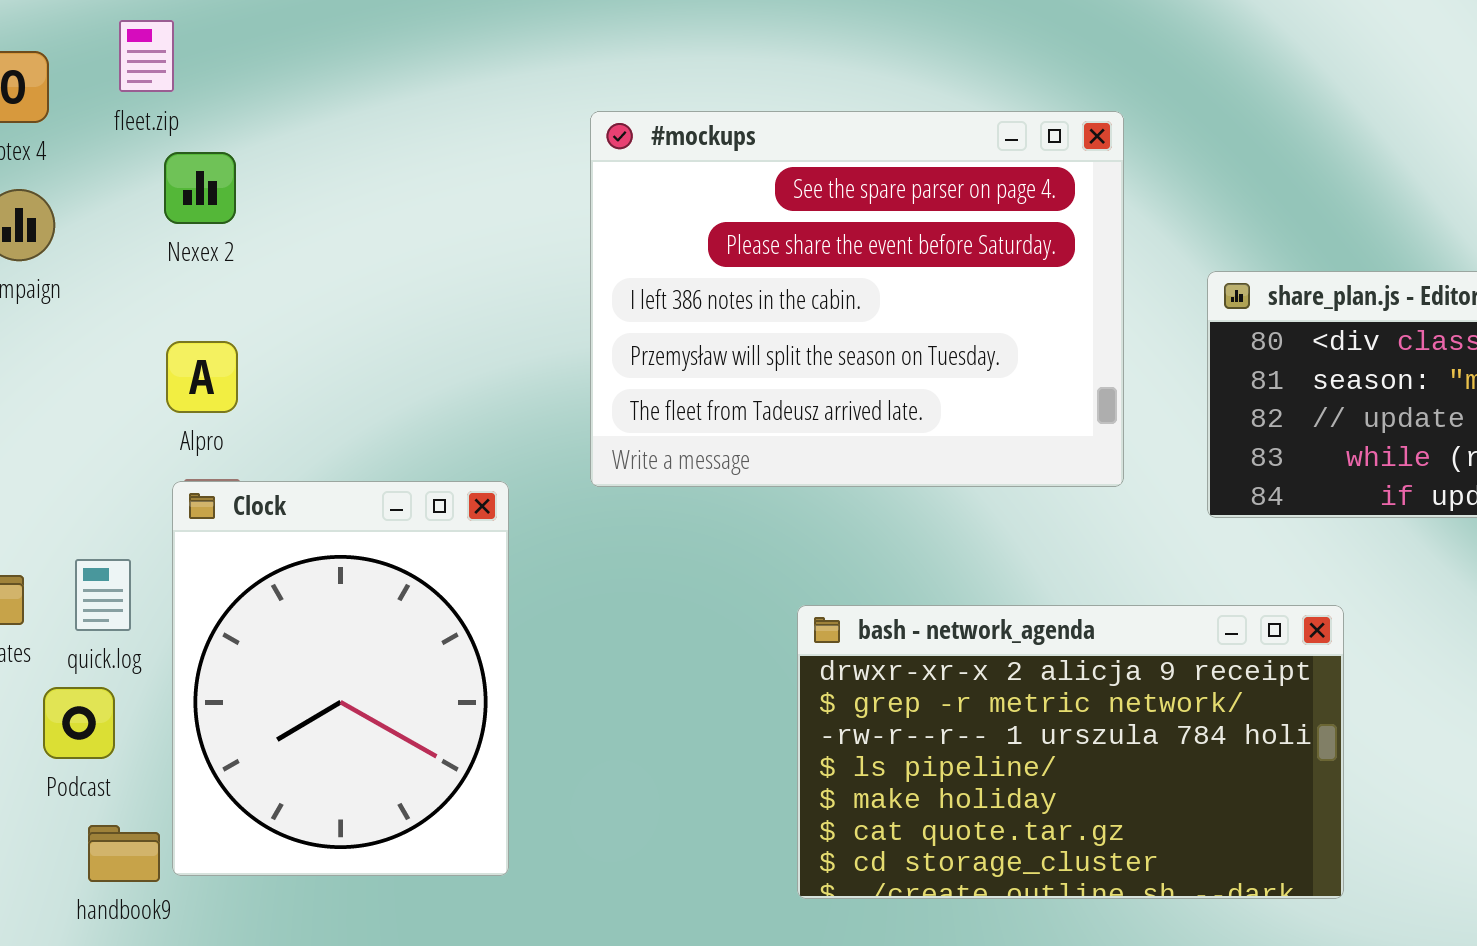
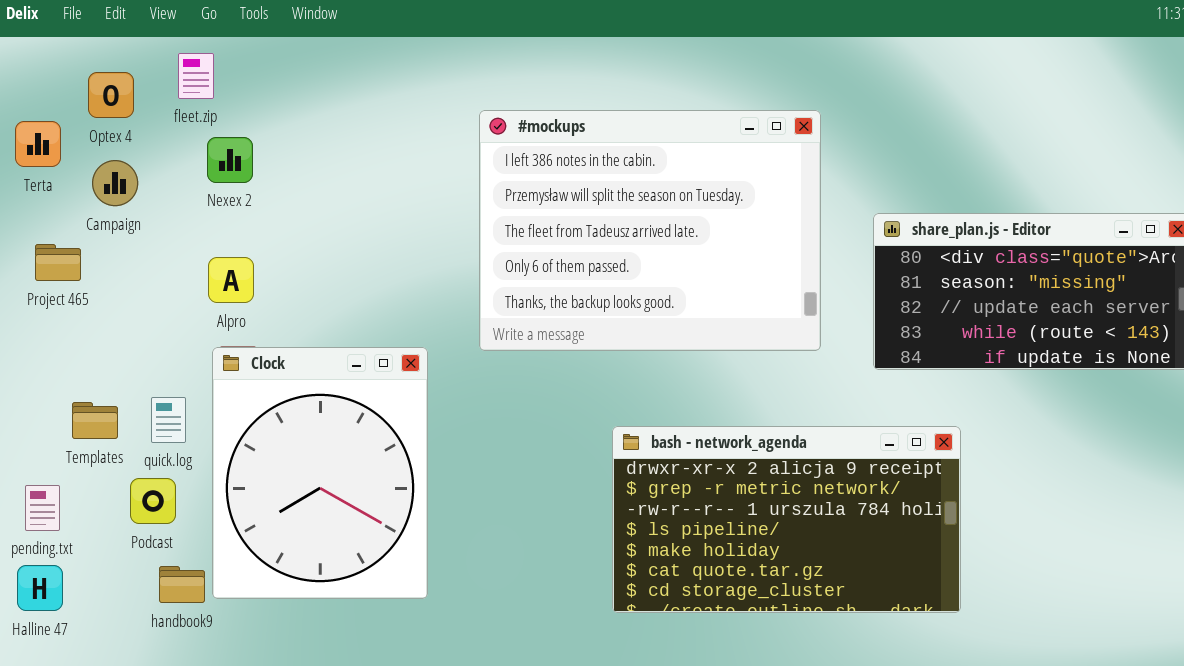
#mockups: [590,111,1124,487] -> [479,110,821,351], scrolled down 2 rows

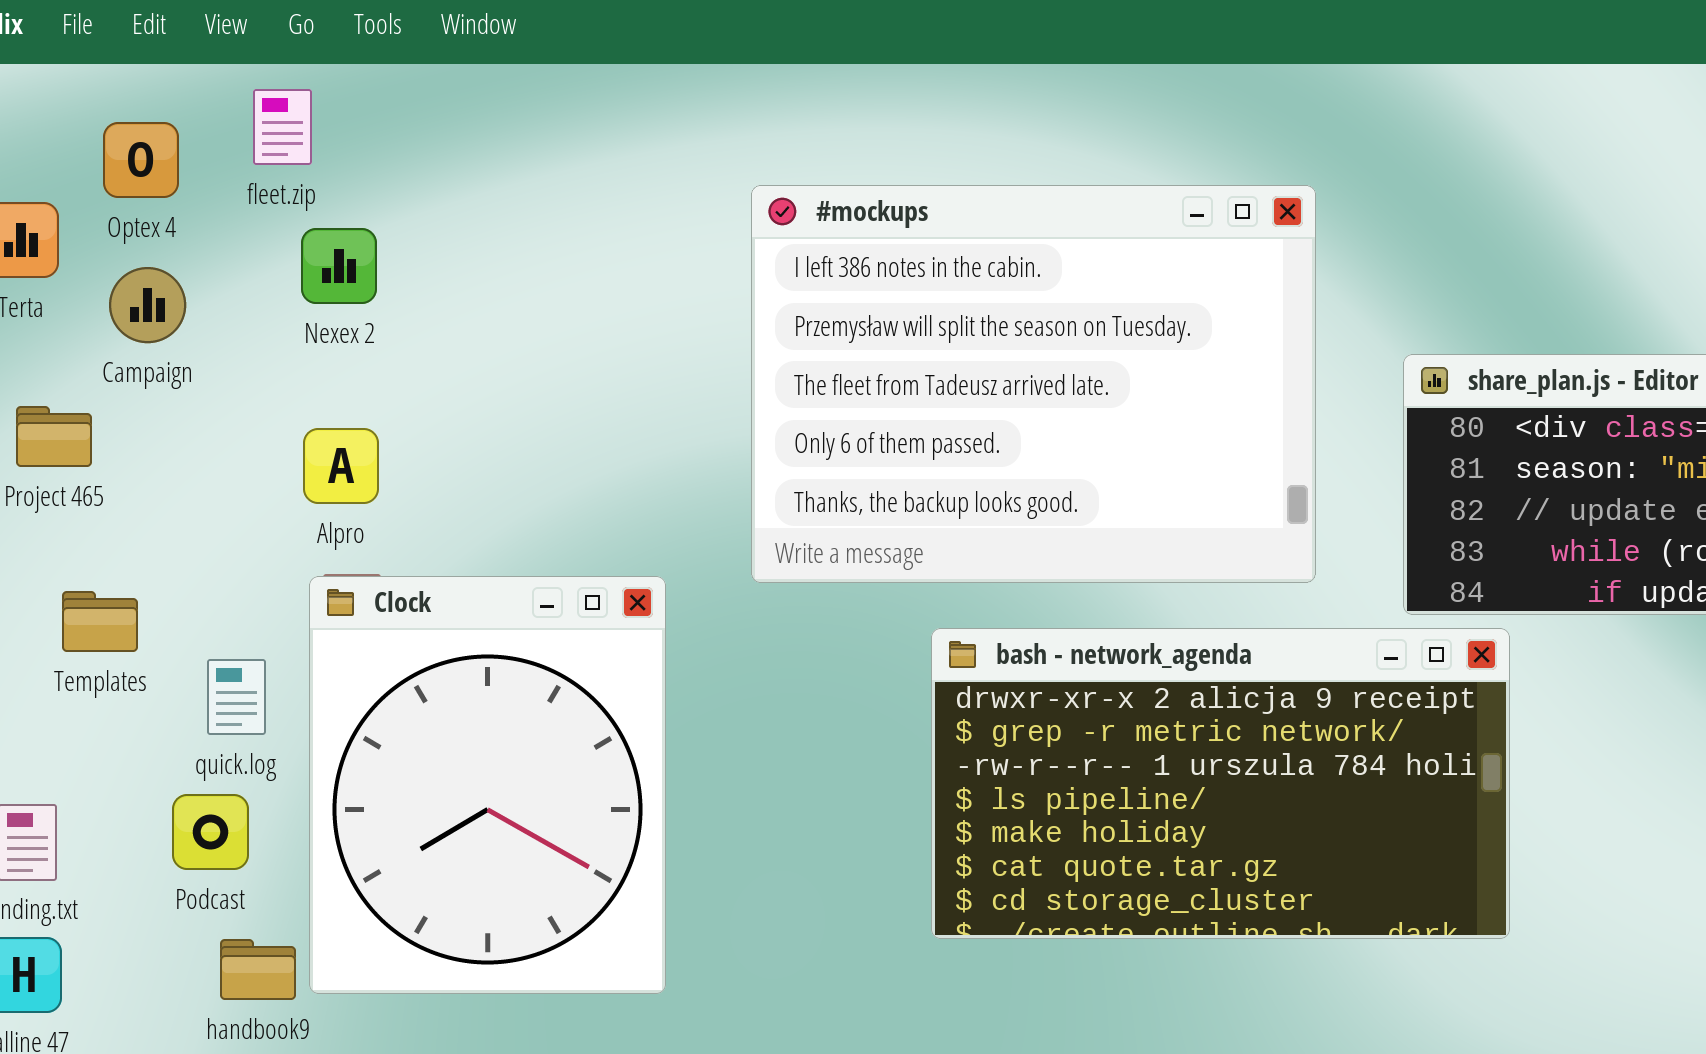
Templates: [72,402,118,439] -> [62,591,138,652], moved
bash - network_agenda: [612,426,961,613] -> [931,628,1510,939], moved

